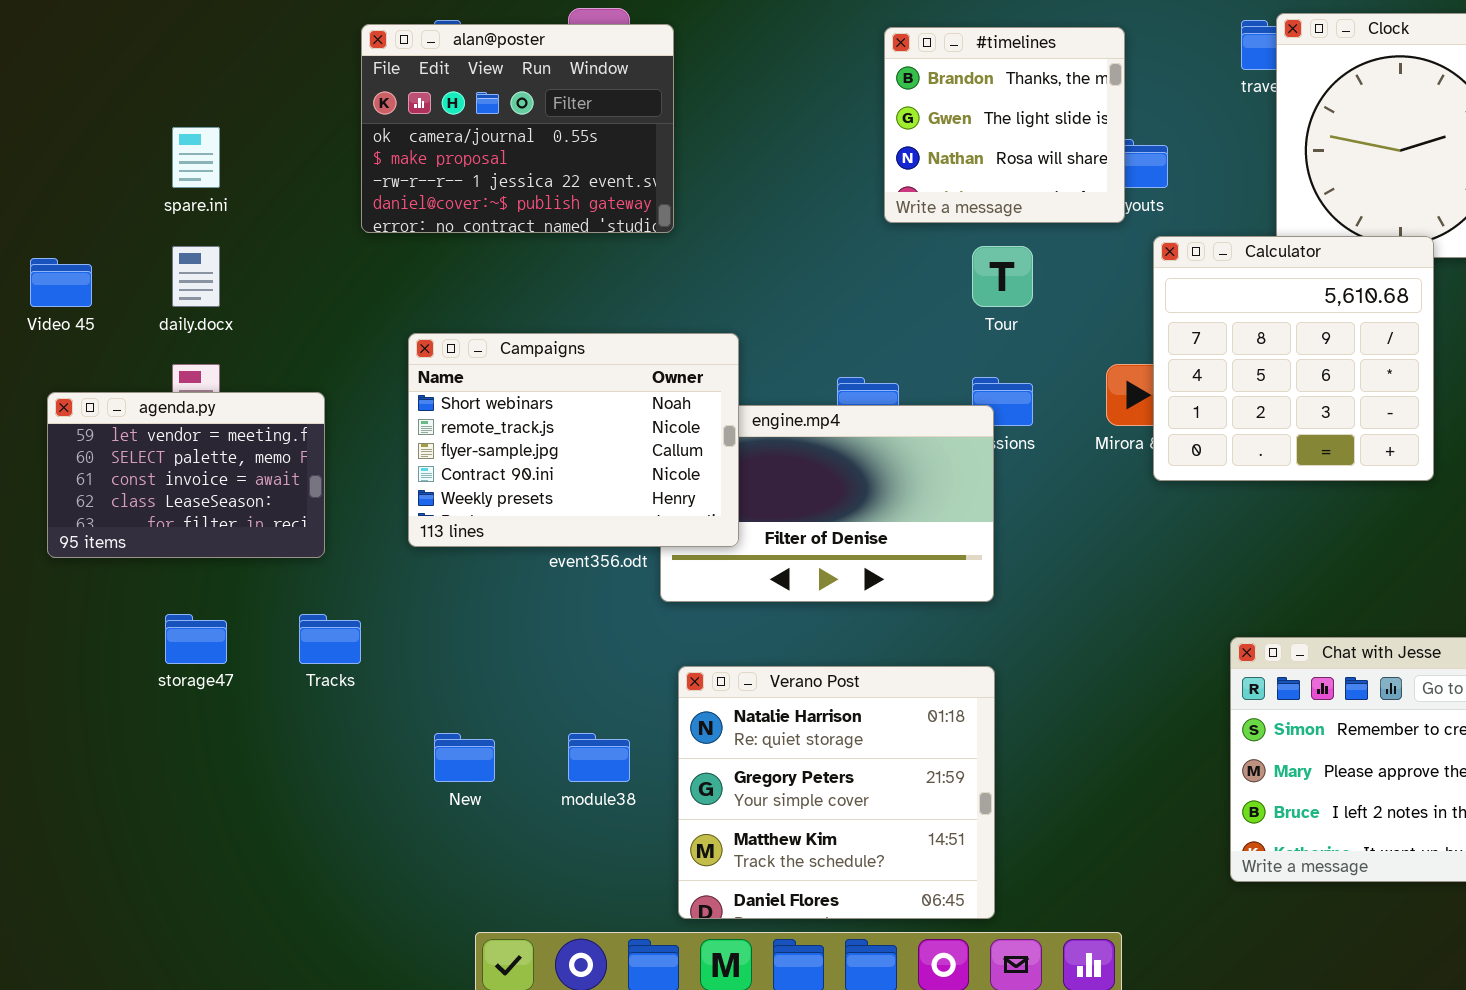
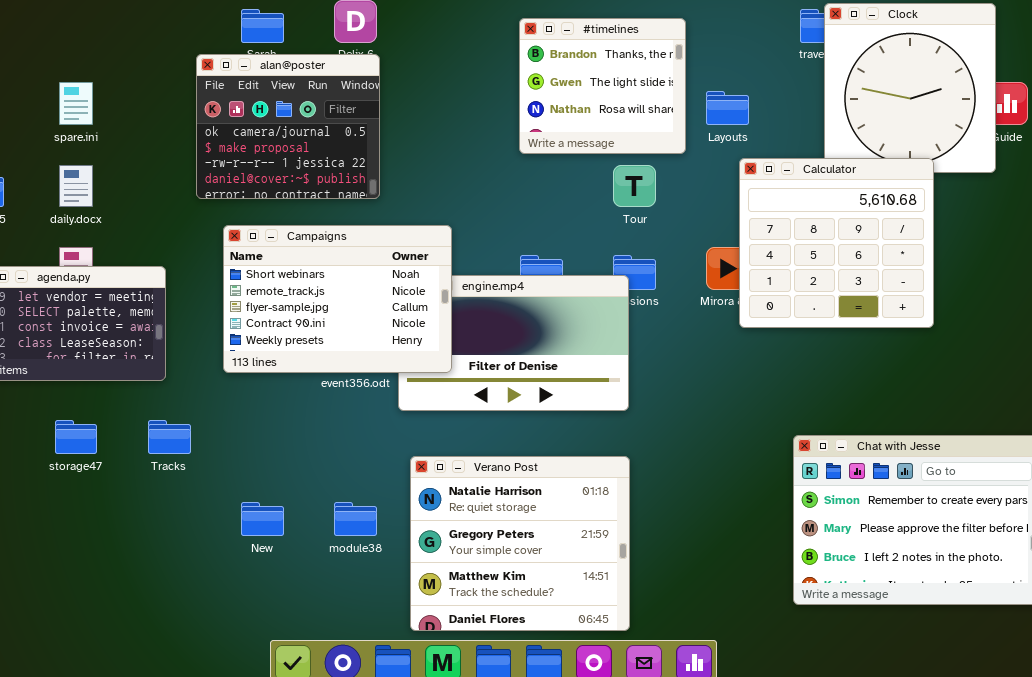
alan@poster: [361,24,674,233] -> [196,54,380,199], moved, resized
#timelines: [884,27,1125,223] -> [519,18,686,154], moved

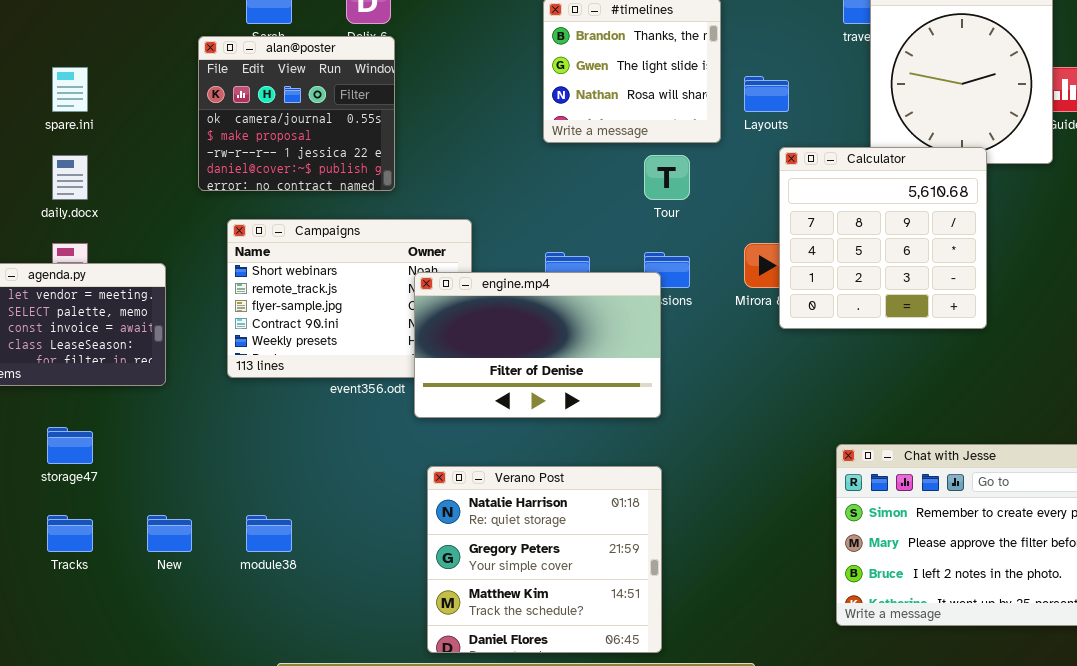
engine.mp4: [398,275,629,411] -> [414,272,661,418], raised
Tracks: [148,420,191,454] -> [47,515,93,552], moved
New: [241,502,284,536] -> [147,515,192,552], moved
module38: [334,502,377,536] -> [246,515,292,552], moved

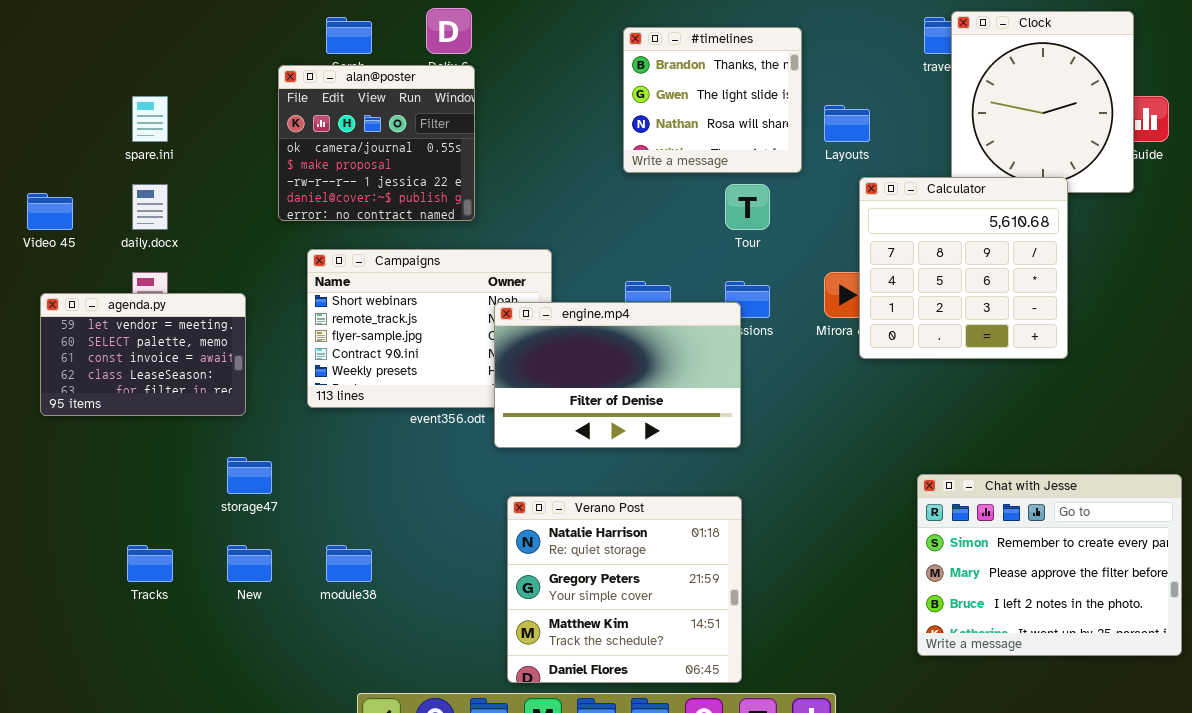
storage47: [47,427,93,464] -> [227,457,272,494], moved

